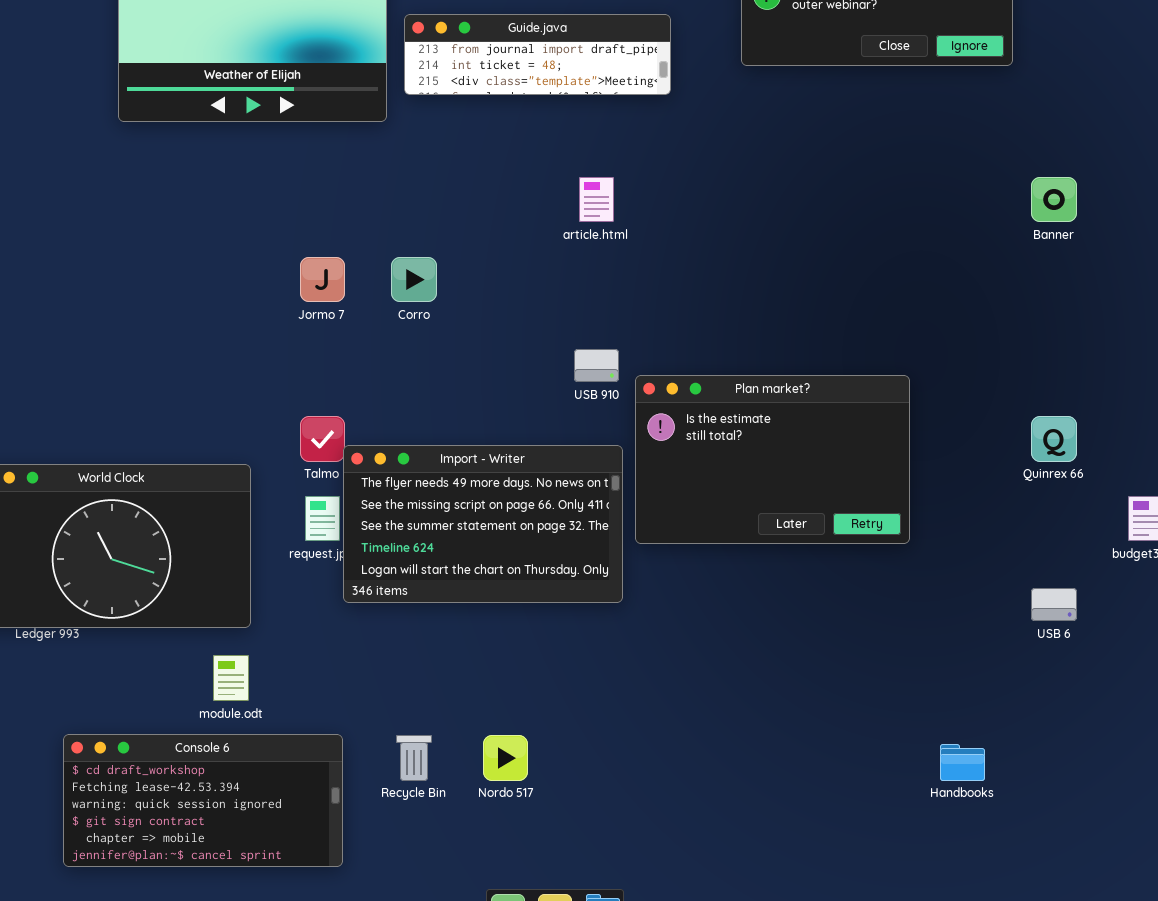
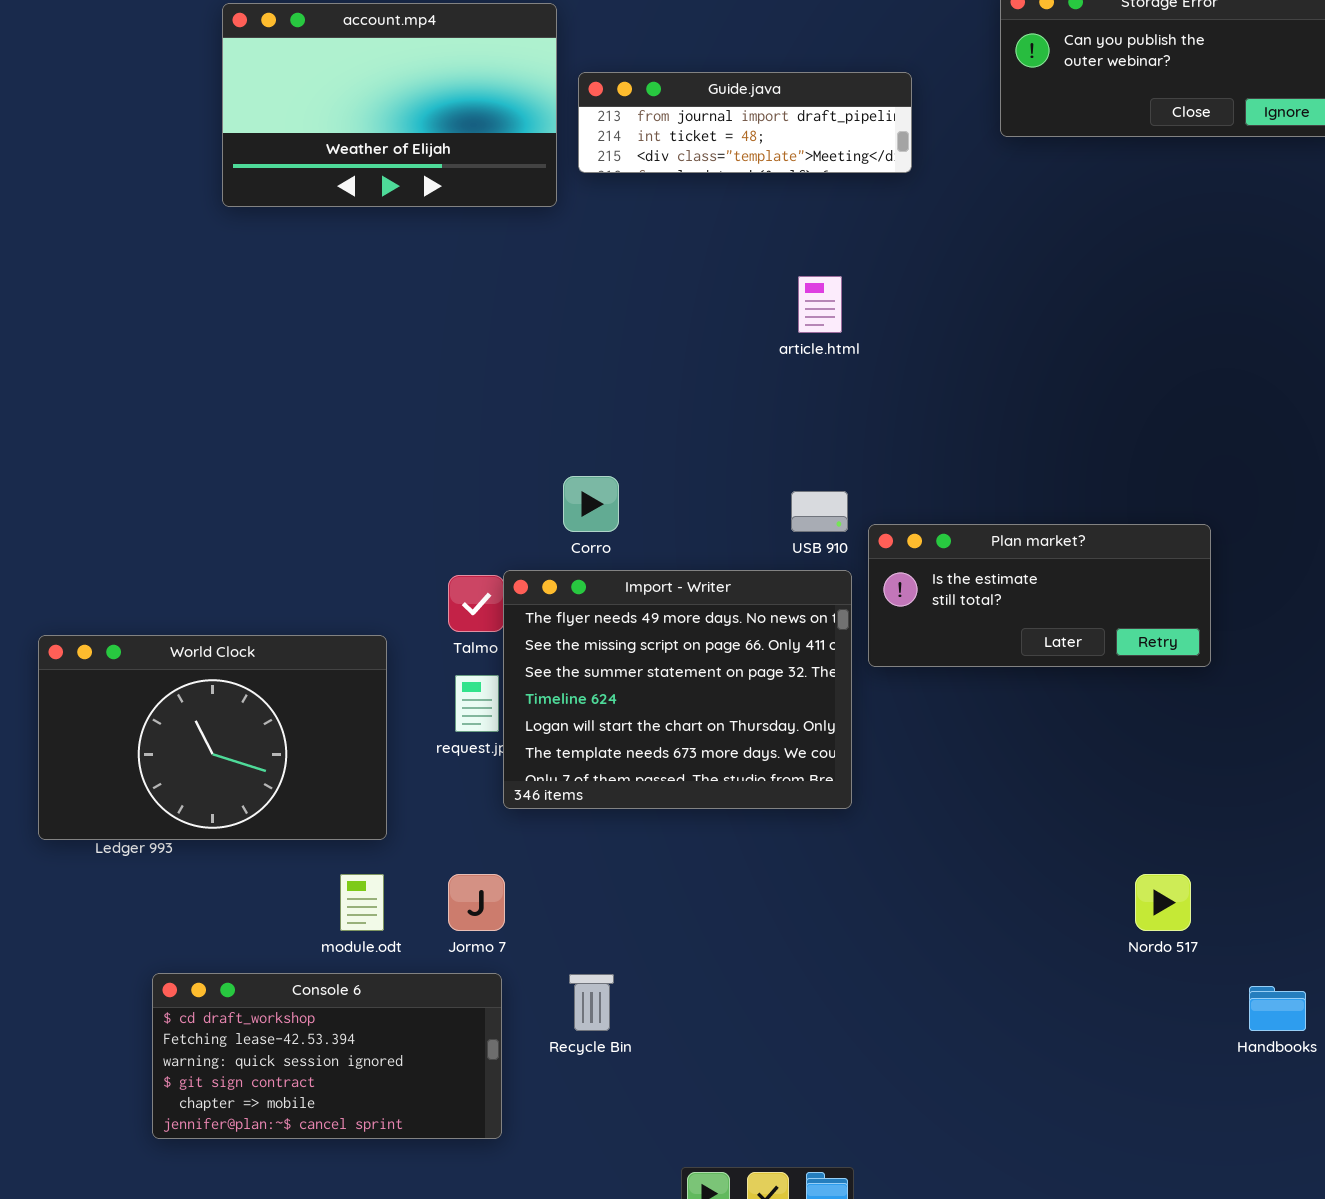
Jormo 7: [300,257,345,302] -> [448,874,505,931], moved
Corro: [391,257,437,302] -> [563,476,619,532], moved
Plan market?: [635,375,910,544] -> [868,524,1211,667], resized
Import - Writer: [343,445,623,603] -> [503,570,852,809], resized
Nordo 517: [483,735,528,781] -> [1135,874,1191,931], moved

